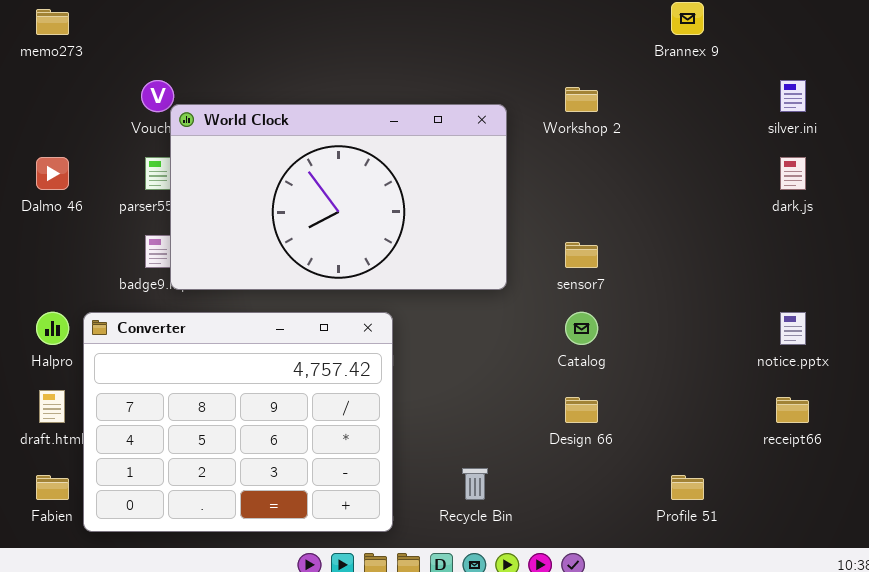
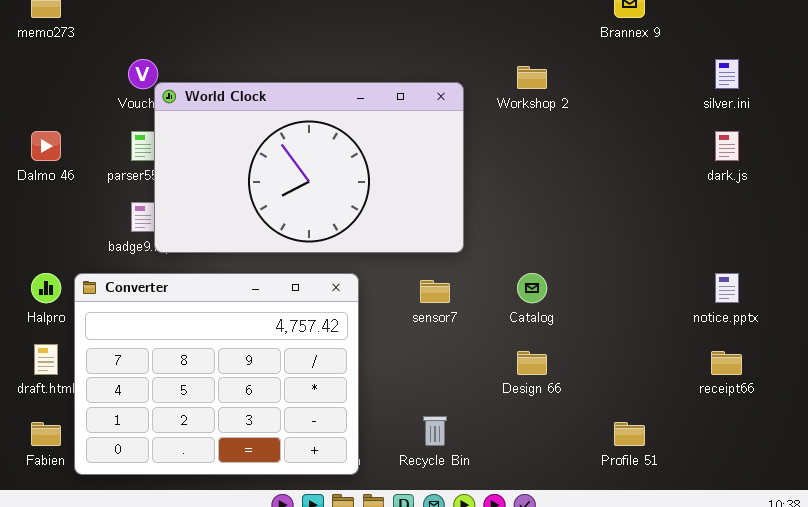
sensor7: [565,242,598,268] -> [420,280,450,303], moved

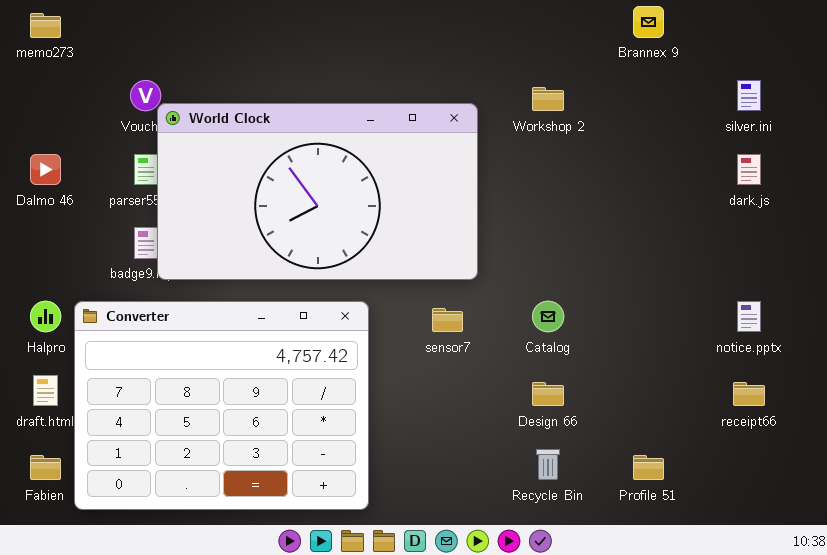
Recycle Bin: [423,416,447,446] -> [536,449,560,480], moved

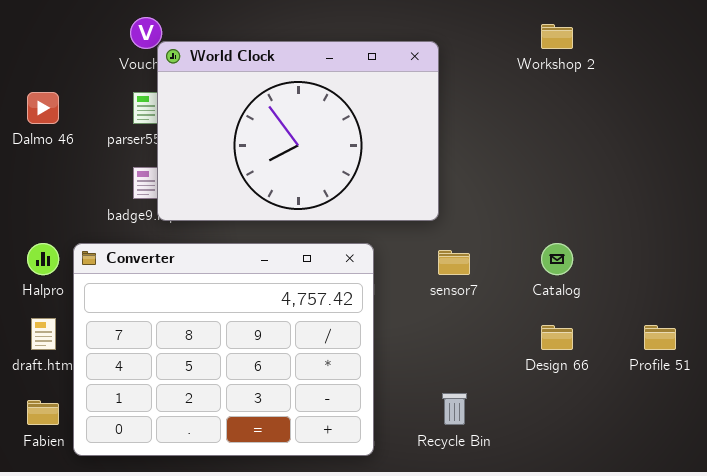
World Clock: [157,103,478,280] -> [157,41,439,221], resized
Recycle Bin: [536,449,560,480] -> [442,393,467,425], moved
Profile 51: [633,455,664,480] -> [644,325,676,350], moved

